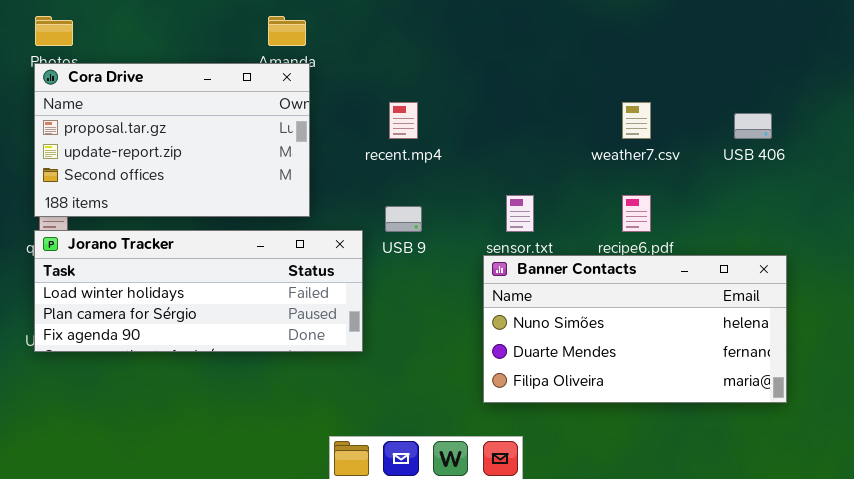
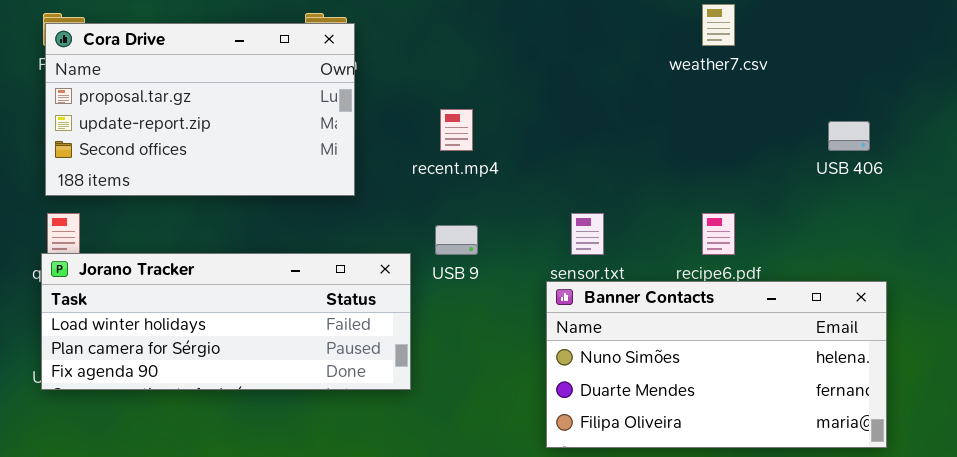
Cora Drive: [34,63,310,217] -> [45,23,355,196], moved
weather7.csv: [622,102,651,139] -> [702,4,735,46], moved

